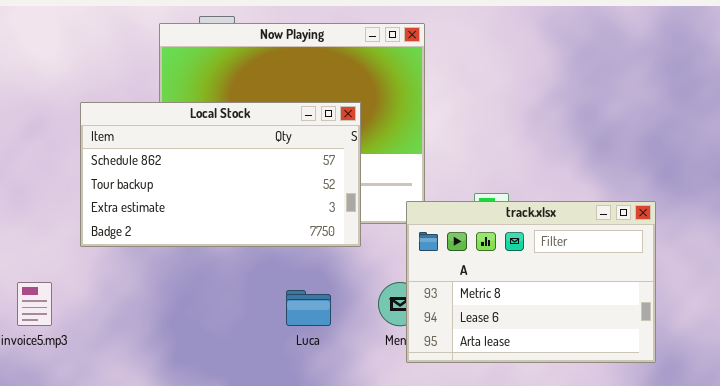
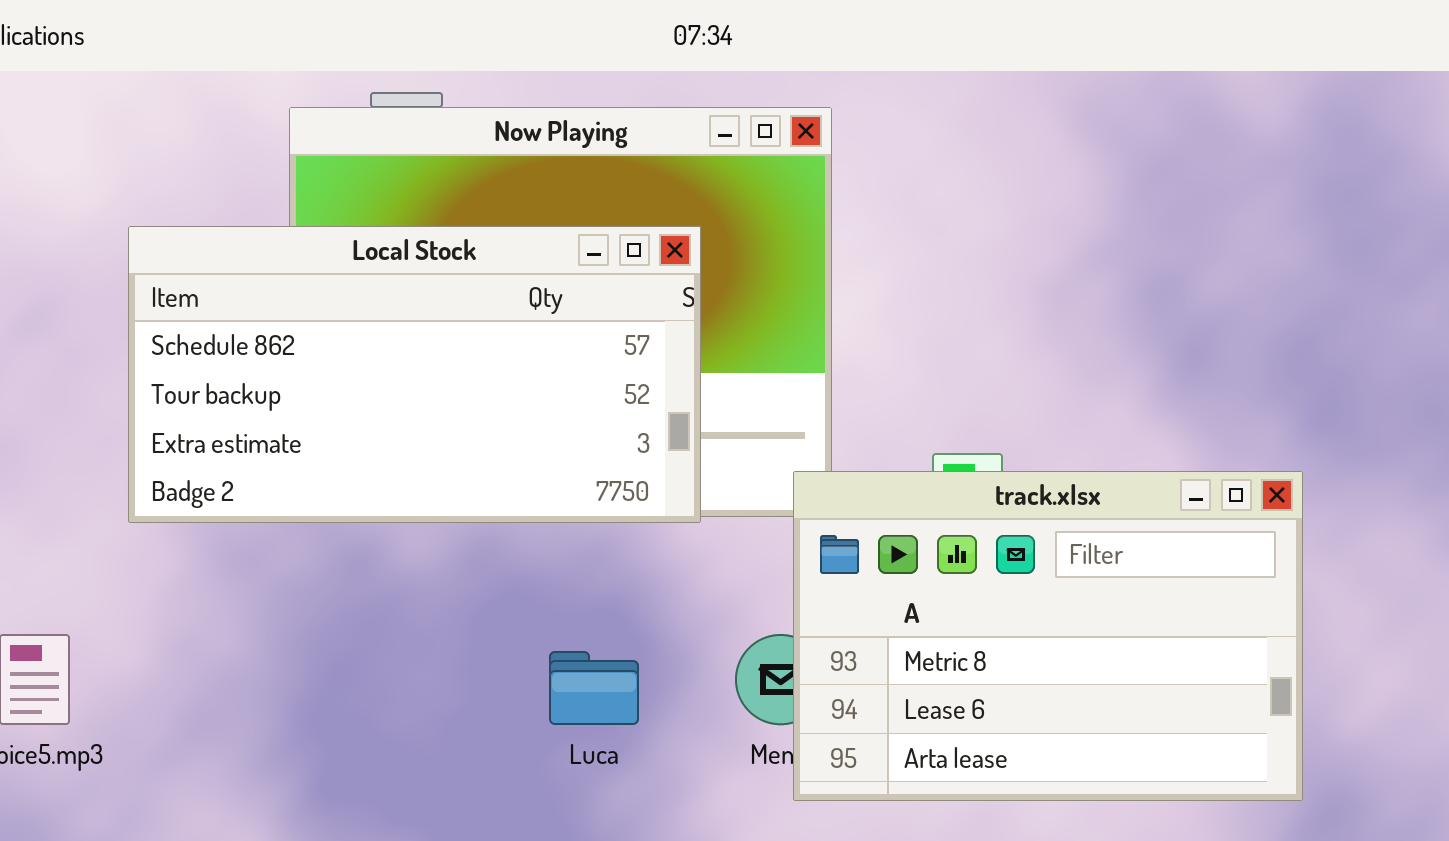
Local Stock: [80,102,361,247] -> [128,226,701,523], moved

